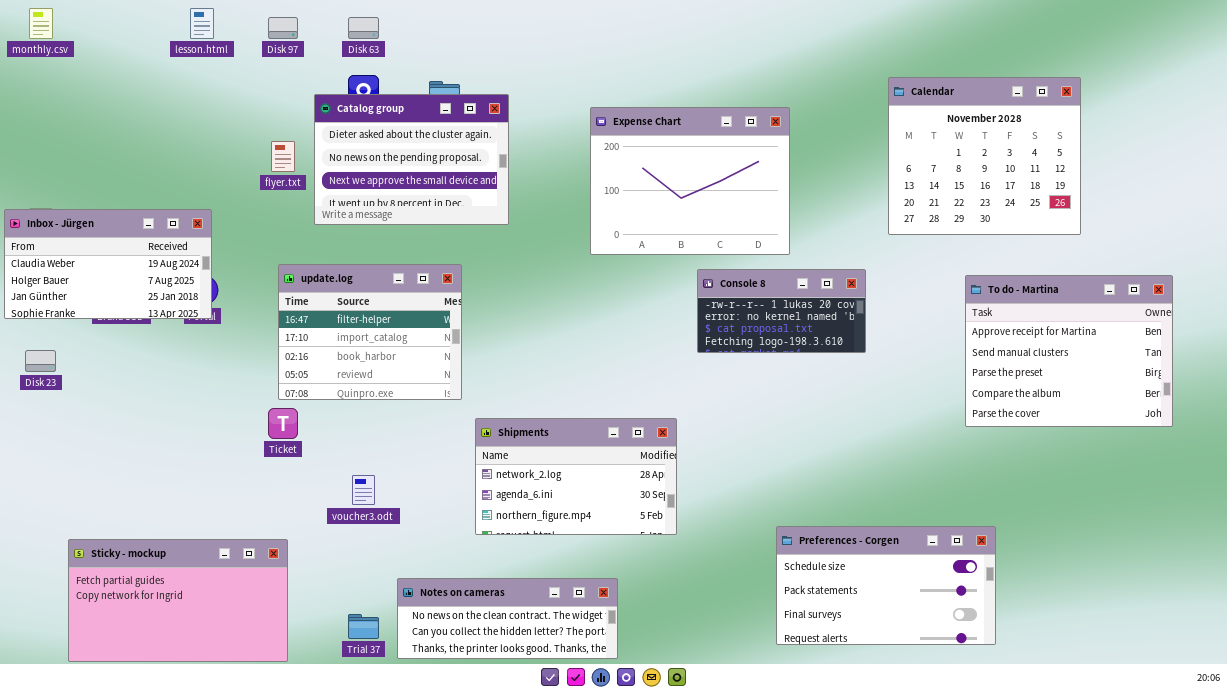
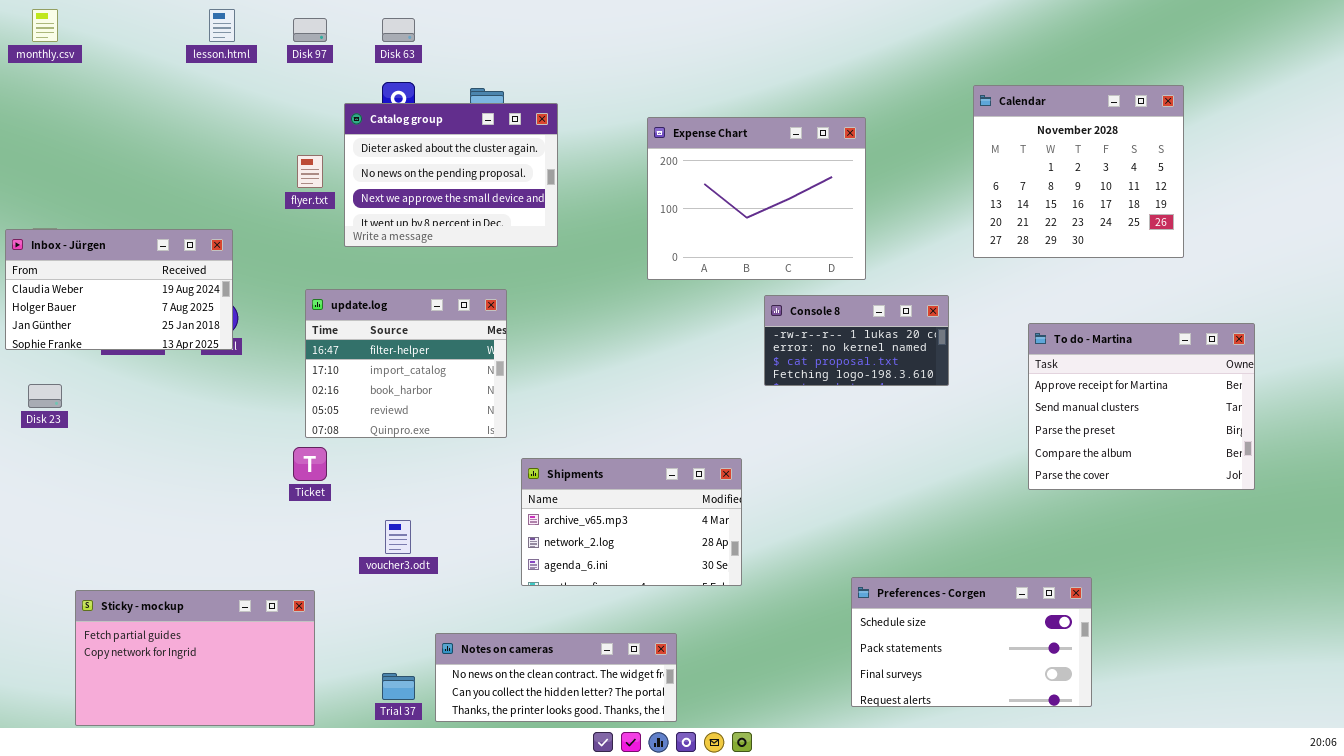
To do - Martina: [965,275,1173,427] -> [1028,323,1255,490], moved
Shipments: [475,418,677,535] -> [521,458,742,586], scrolled up 1 row

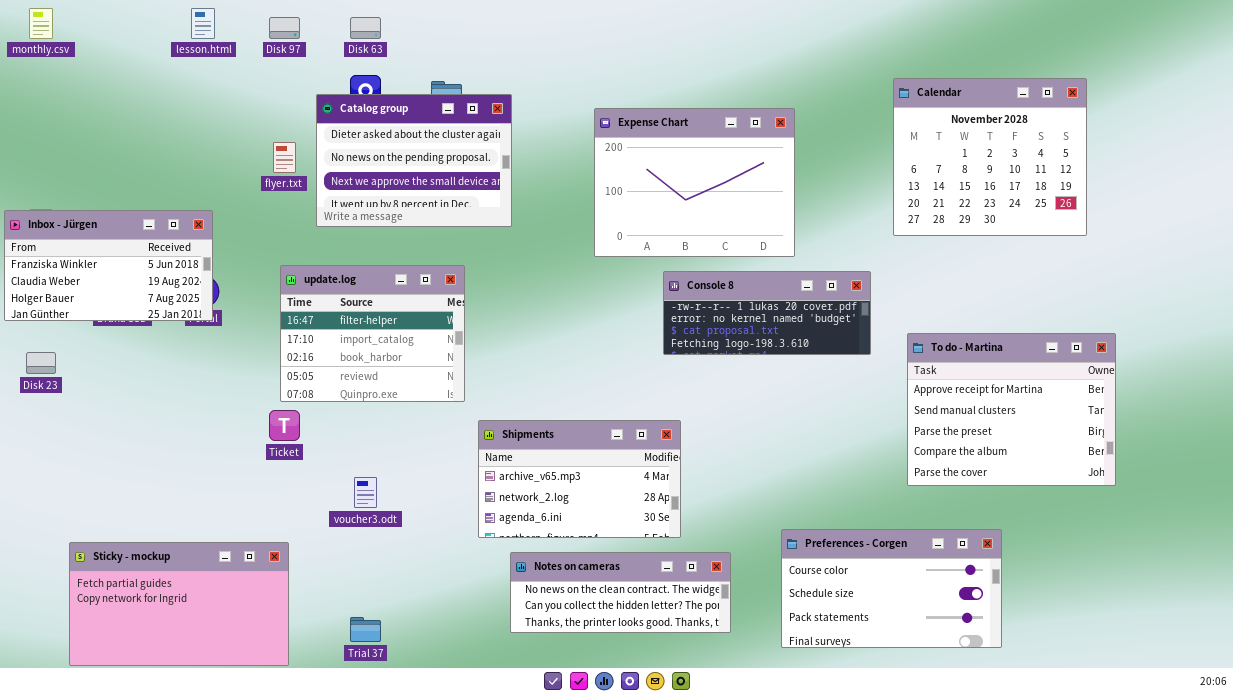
Inbox - Jürgen: [5,229,233,350] -> [4,210,213,321], scrolled up 1 row
Console 8: [764,295,949,386] -> [663,271,871,355], resized
To do - Martina: [1028,323,1255,490] -> [907,333,1116,486], moved
Preferences - Corgen: [851,577,1092,707] -> [781,529,1002,648], scrolled up 1 row
Notes on cameras: [435,633,677,722] -> [510,552,731,633], moved

